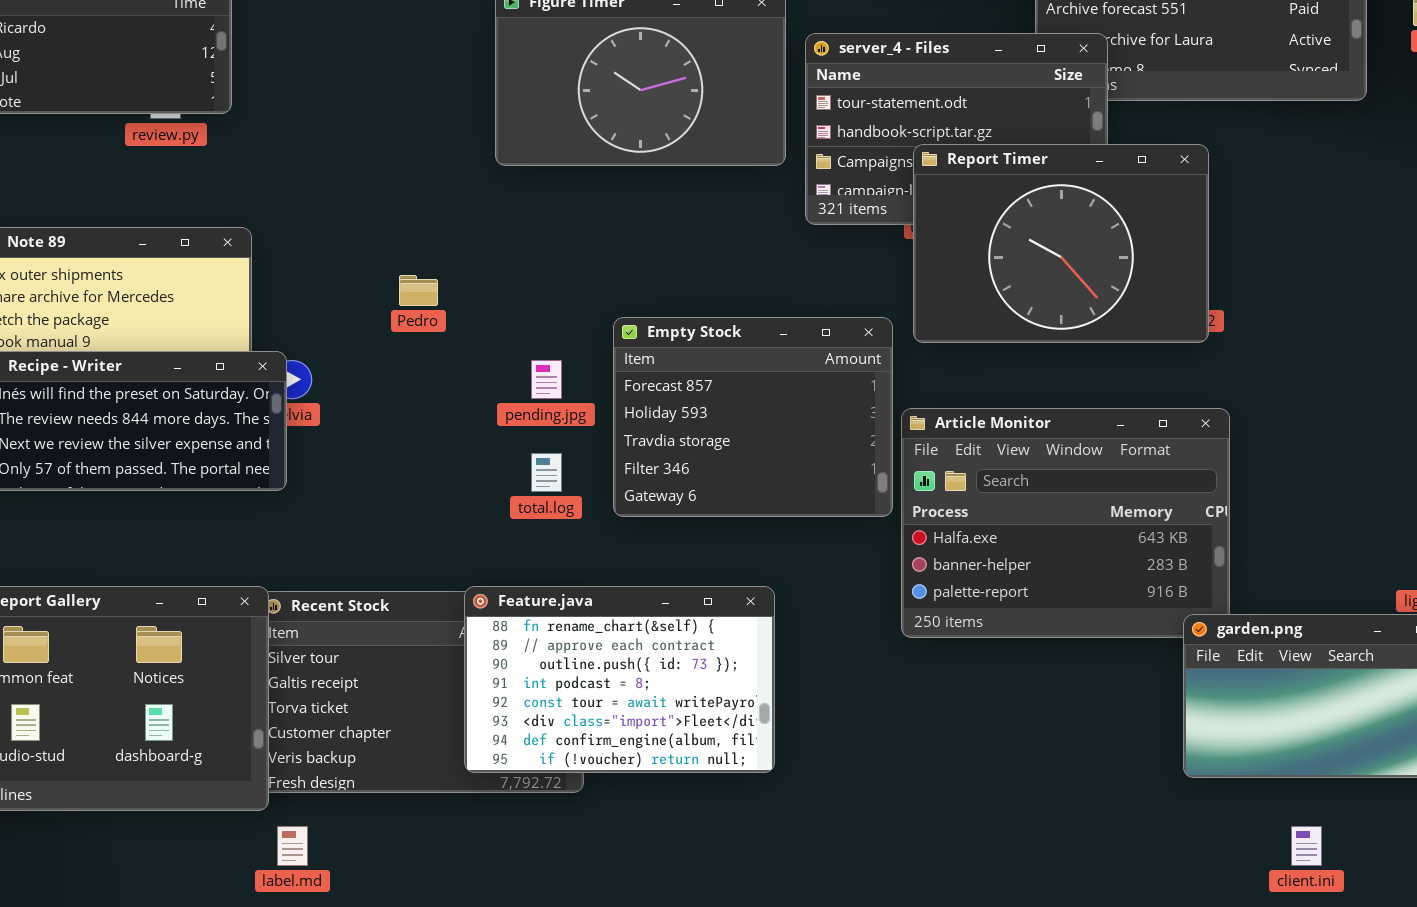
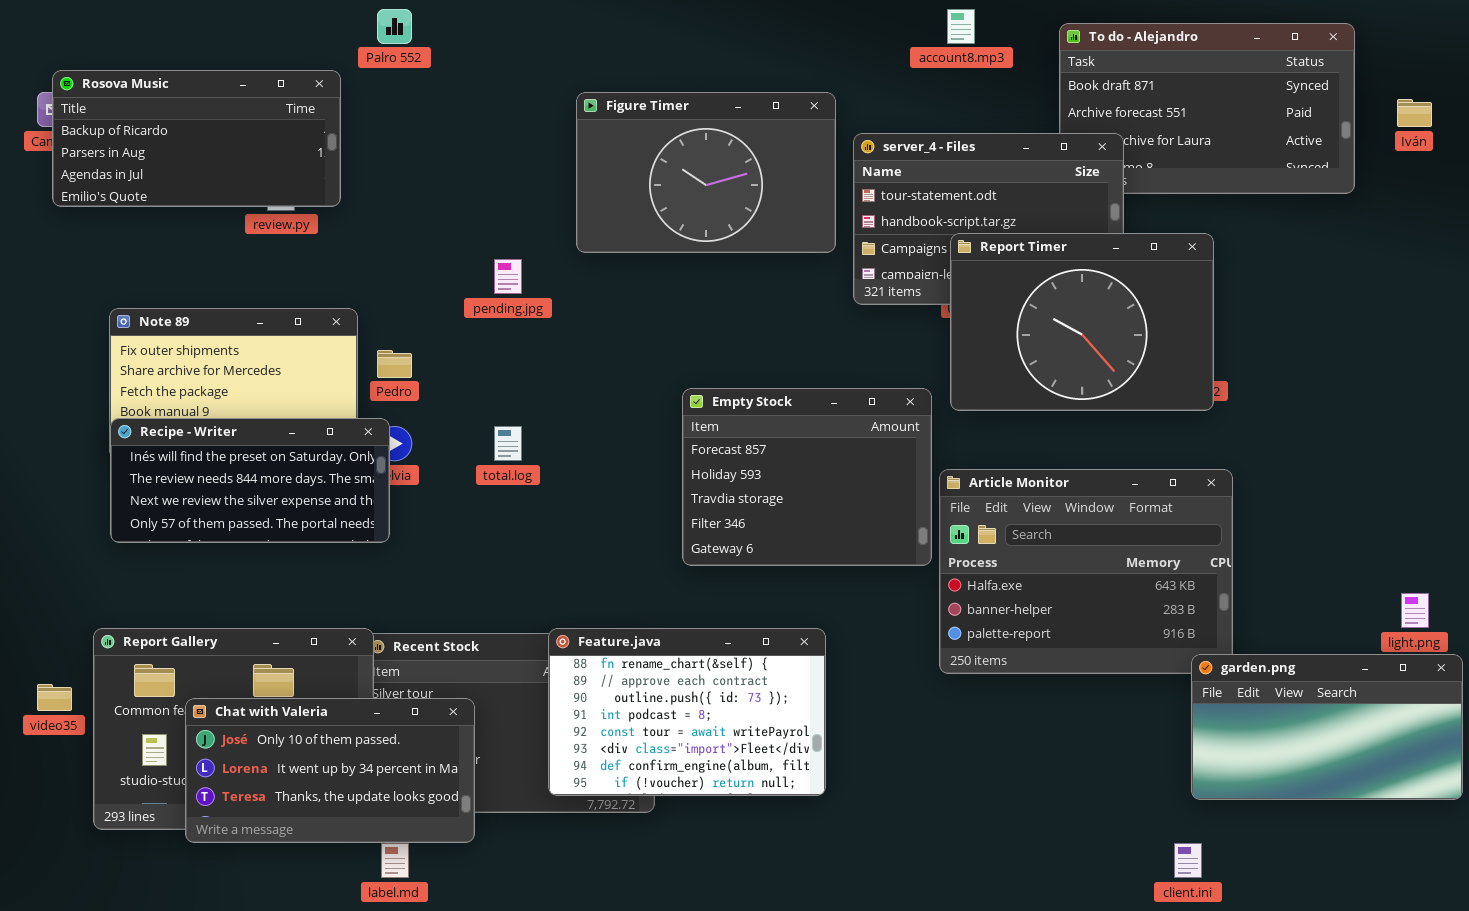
Pedro: [399,275,438,306] -> [377,350,412,378], moved
pending.jpg: [531,360,562,399] -> [494,259,522,294], moved
total.log: [531,453,562,492] -> [494,426,522,461], moved
Chat with Valeria: none -> [185,698,475,843], opened
client.ini: [1291,826,1322,866] -> [1174,843,1202,878], moved

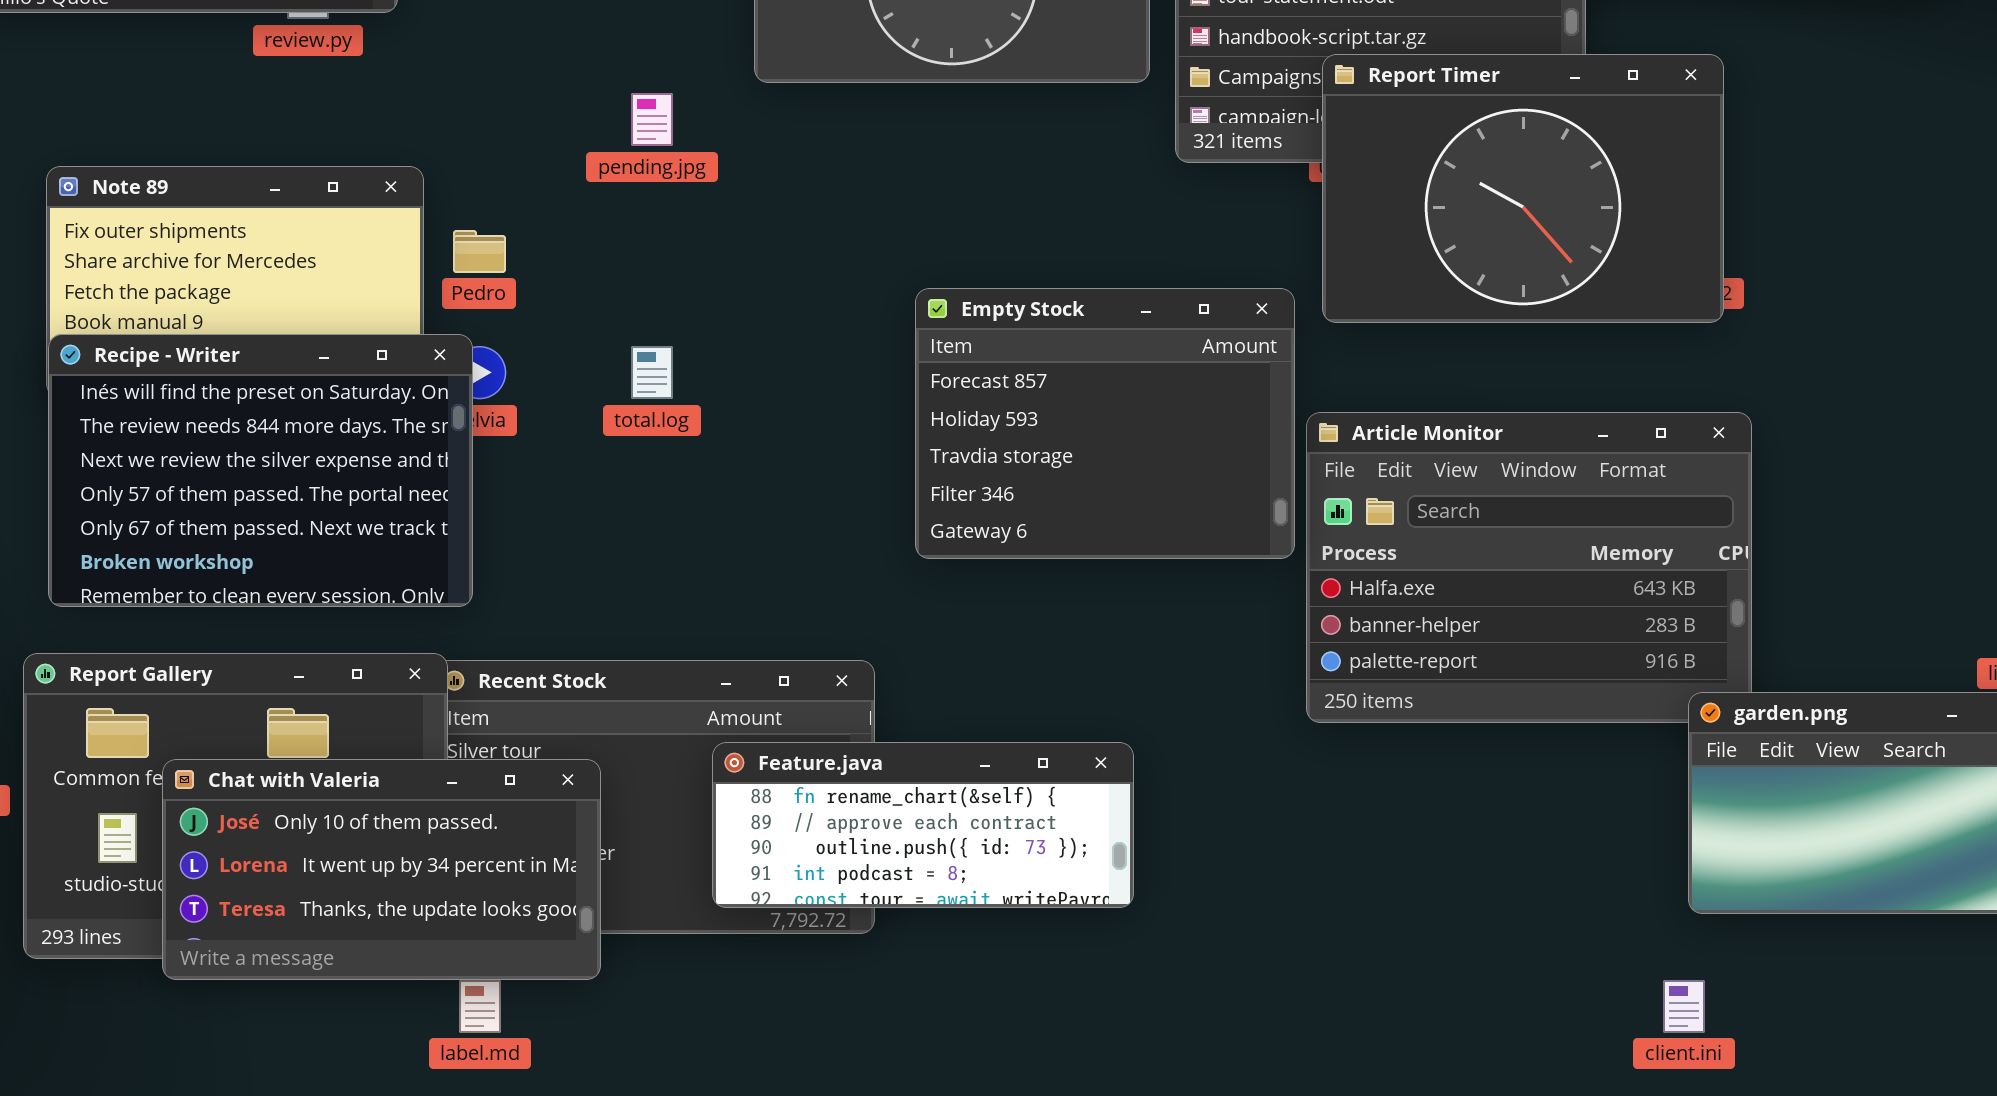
Recipe - Writer: [110,418,390,543] -> [48,334,473,607], resized
Feature.java: [548,628,826,796] -> [712,742,1134,908], resized

